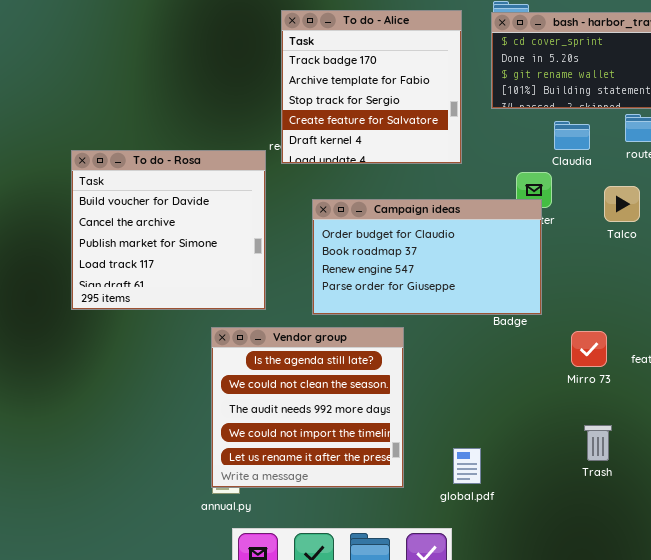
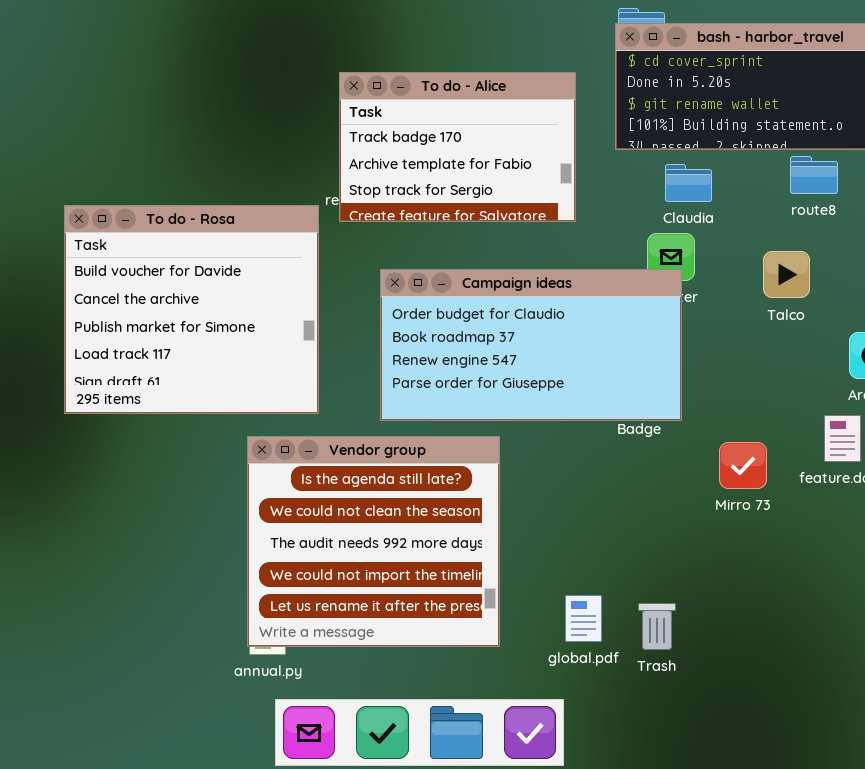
To do - Alice: [281,10,462,164] -> [339,72,576,222], resized
Claudia: [554,121,590,150] -> [665,164,712,202], moved
Trash: [584,425,612,461] -> [638,603,676,650], moved

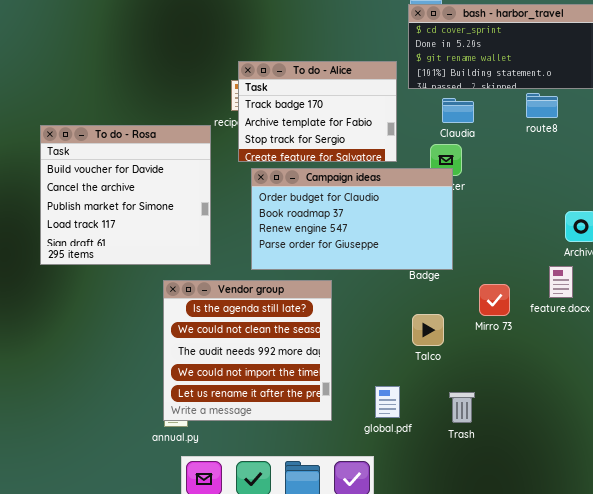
To do - Alice: [339,72,576,222] -> [238,61,397,162], moved
Talco: [763,251,810,298] -> [412,314,444,346], moved
Trash: [638,603,676,650] -> [449,392,475,423], moved

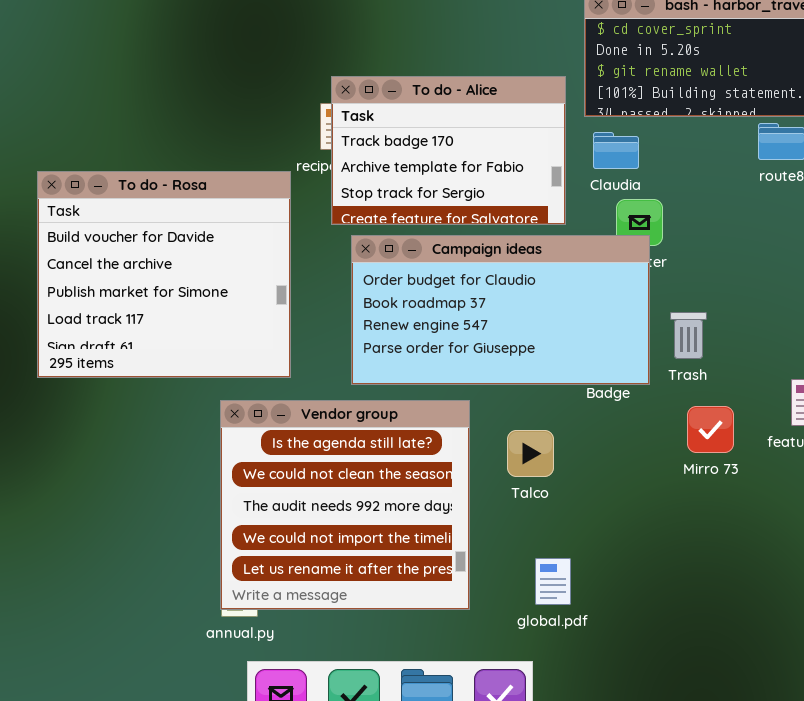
Claudia: [442,98,474,123] -> [593,132,639,169], moved
Talco: [412,314,444,346] -> [507,430,554,477], moved
Trash: [449,392,475,423] -> [670,312,707,359], moved

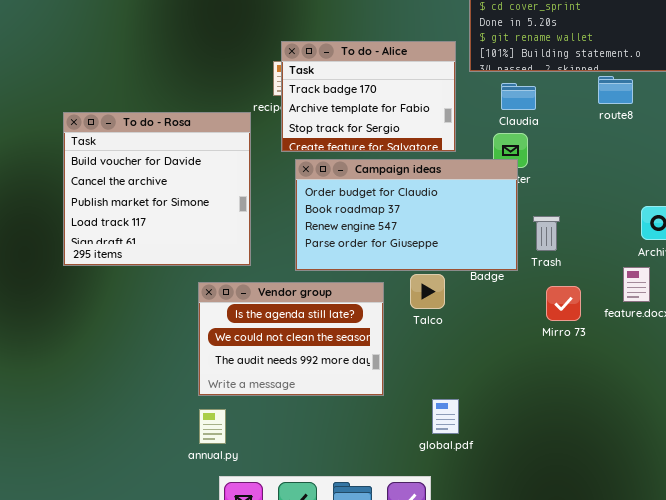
Claudia: [593,132,639,169] -> [501,83,536,110], moved
Vendor group: [220,400,470,610] -> [198,282,384,396], resized
Talco: [507,430,554,477] -> [410,274,445,309], moved

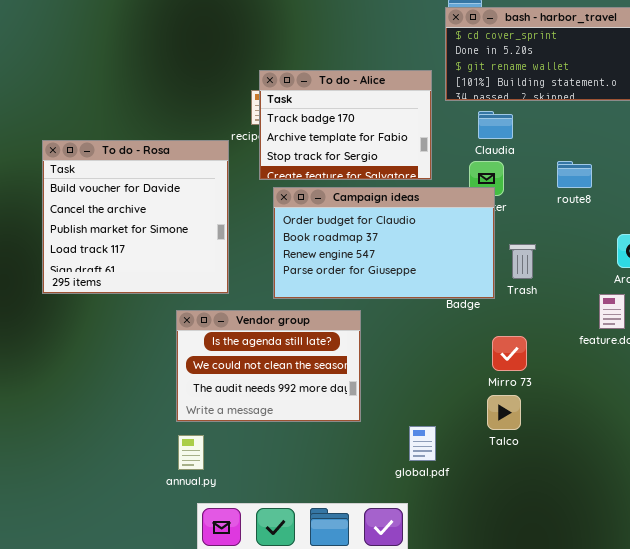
route8: [598,76,633,104] -> [557,161,592,188], moved
Talco: [410,274,445,309] -> [487,395,521,430], moved
Mirro 73: [546,286,581,321] -> [492,336,527,371], moved

